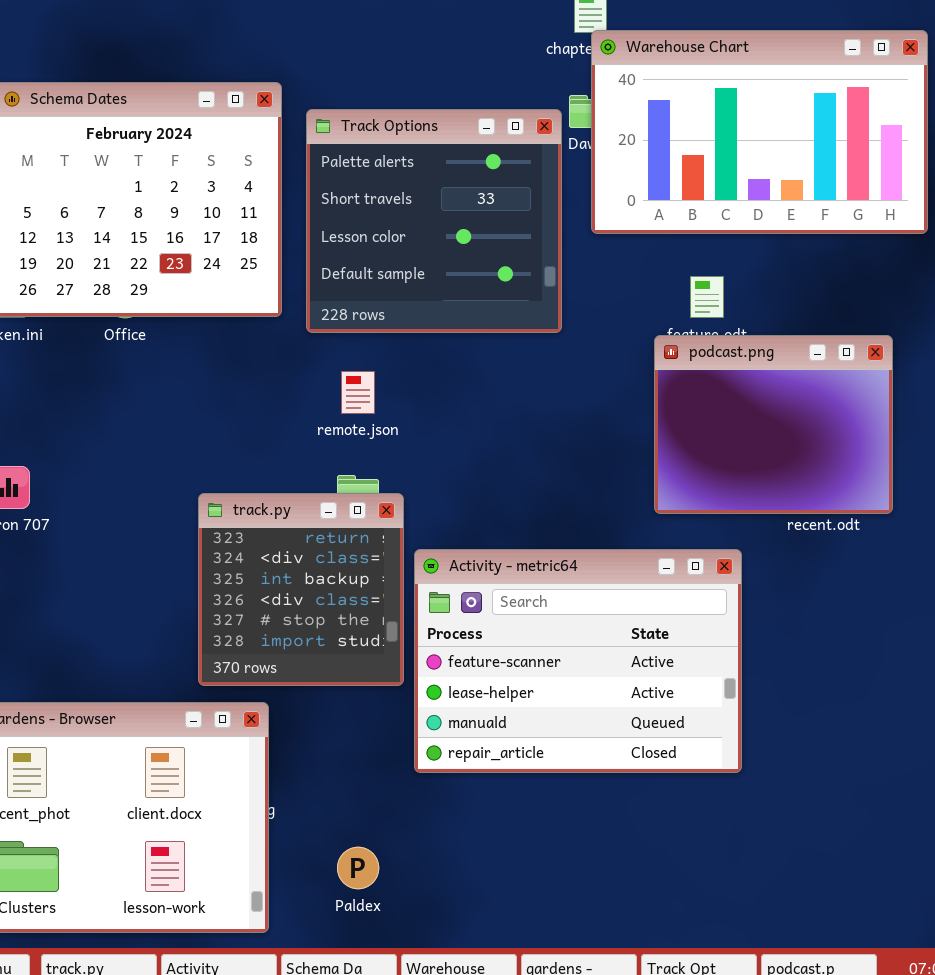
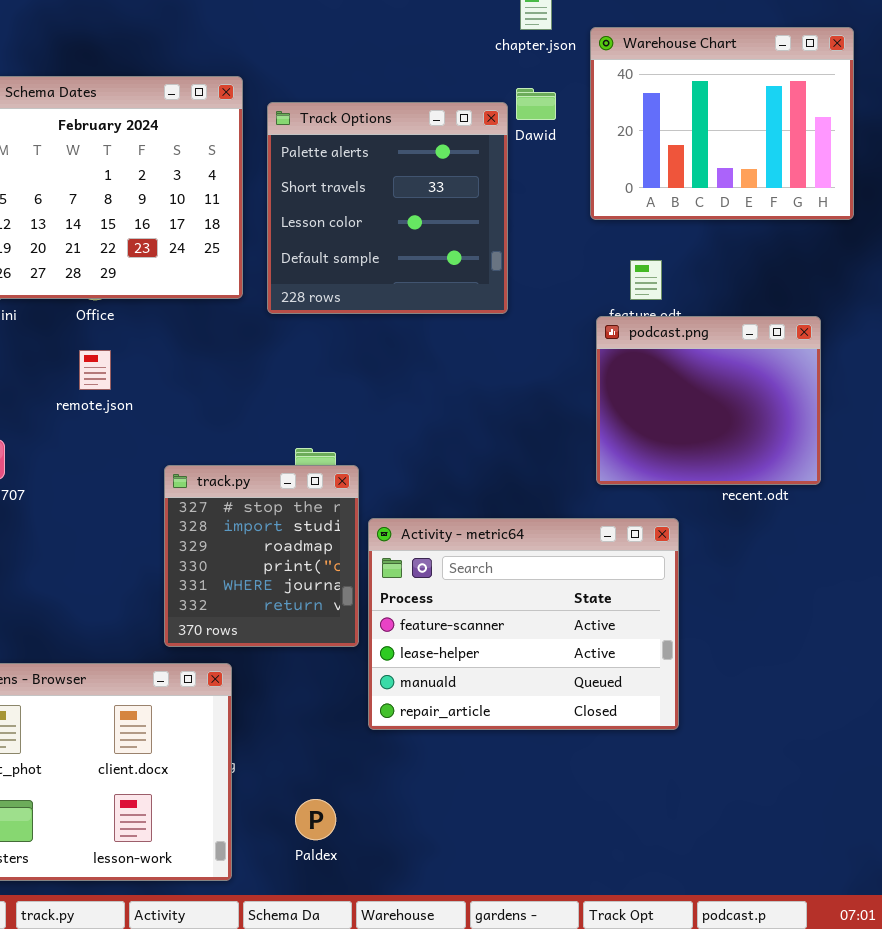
Warehouse Chart: [591,30,928,234] -> [590,27,854,220], resized
remote.json: [341,371,375,414] -> [79,350,111,390], moved
track.py: [198,493,404,686] -> [164,465,359,647], scrolled down 4 rows

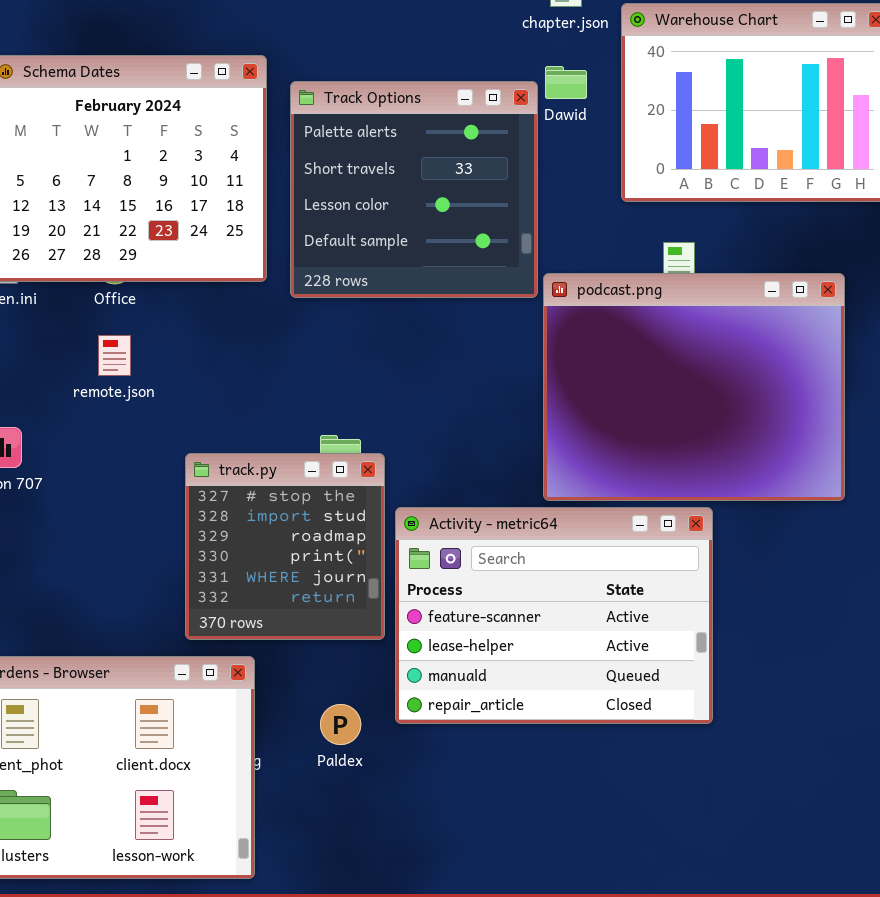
podcast.png: [596,316,821,485] -> [543,273,845,501], moved, resized
Paldex: [295,799,336,840] -> [320,704,361,745], moved

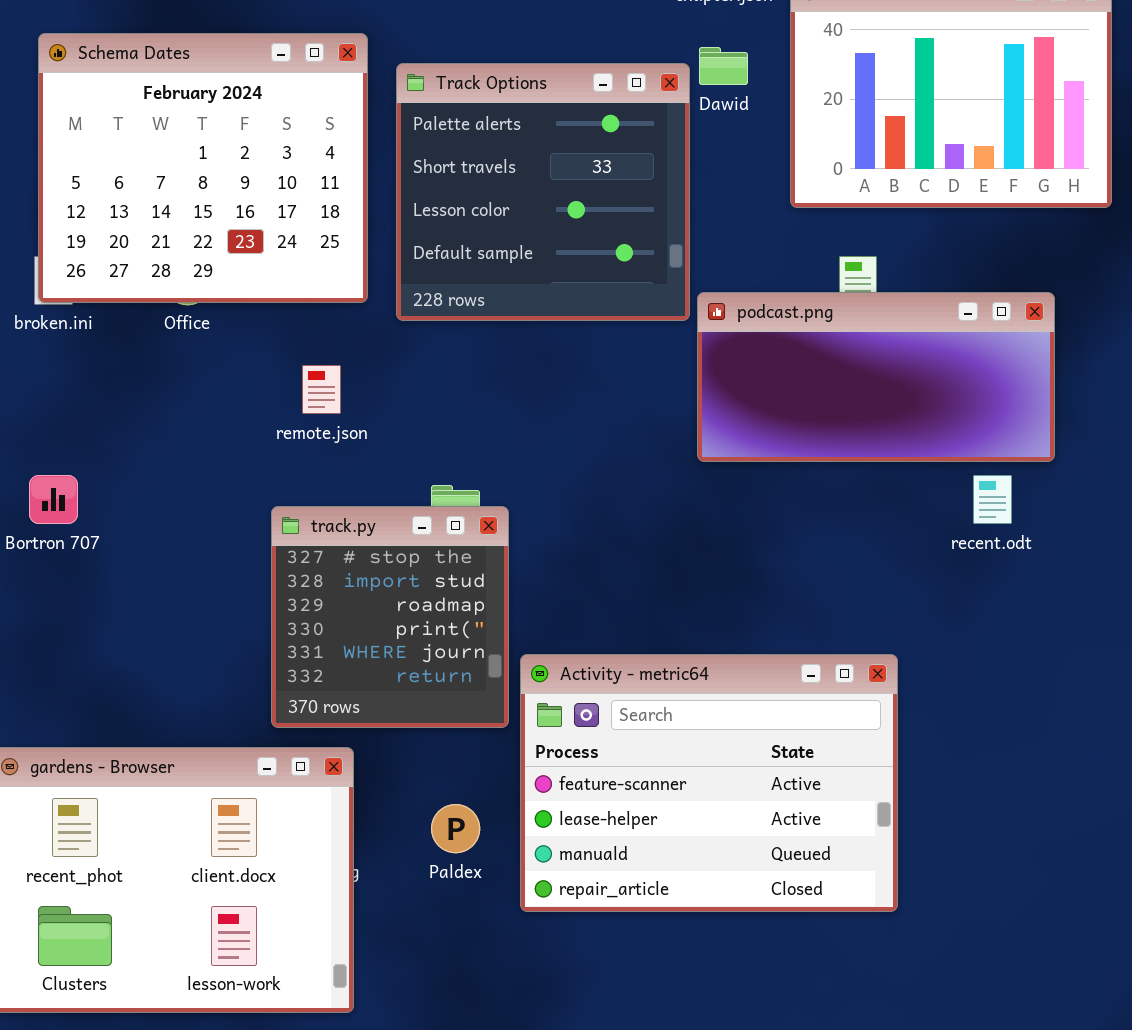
podcast.png: [543,273,845,501] -> [697,292,1055,462], resized
remote.json: [98,335,131,376] -> [302,365,341,414], moved
Activity - metric64: [395,507,713,724] -> [520,654,898,912], moved

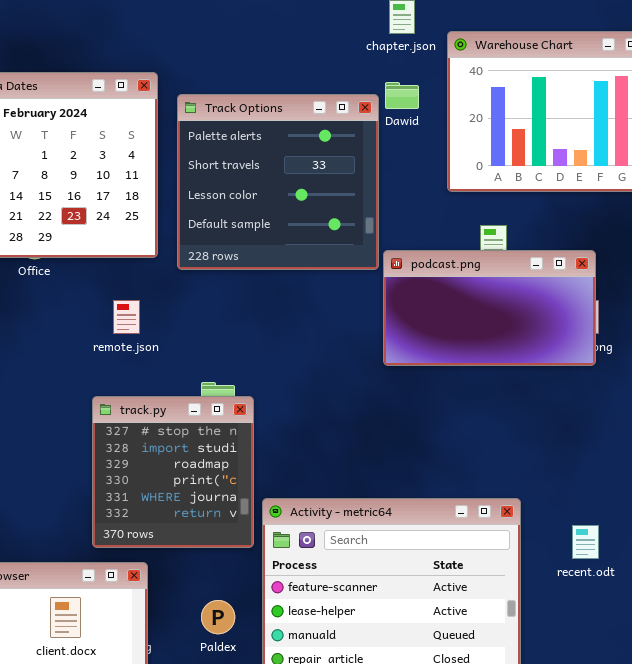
podcast.png: [697,292,1055,462] -> [383,250,596,366], resized
recent.odt: [973,475,1012,524] -> [572,525,599,559], moved

